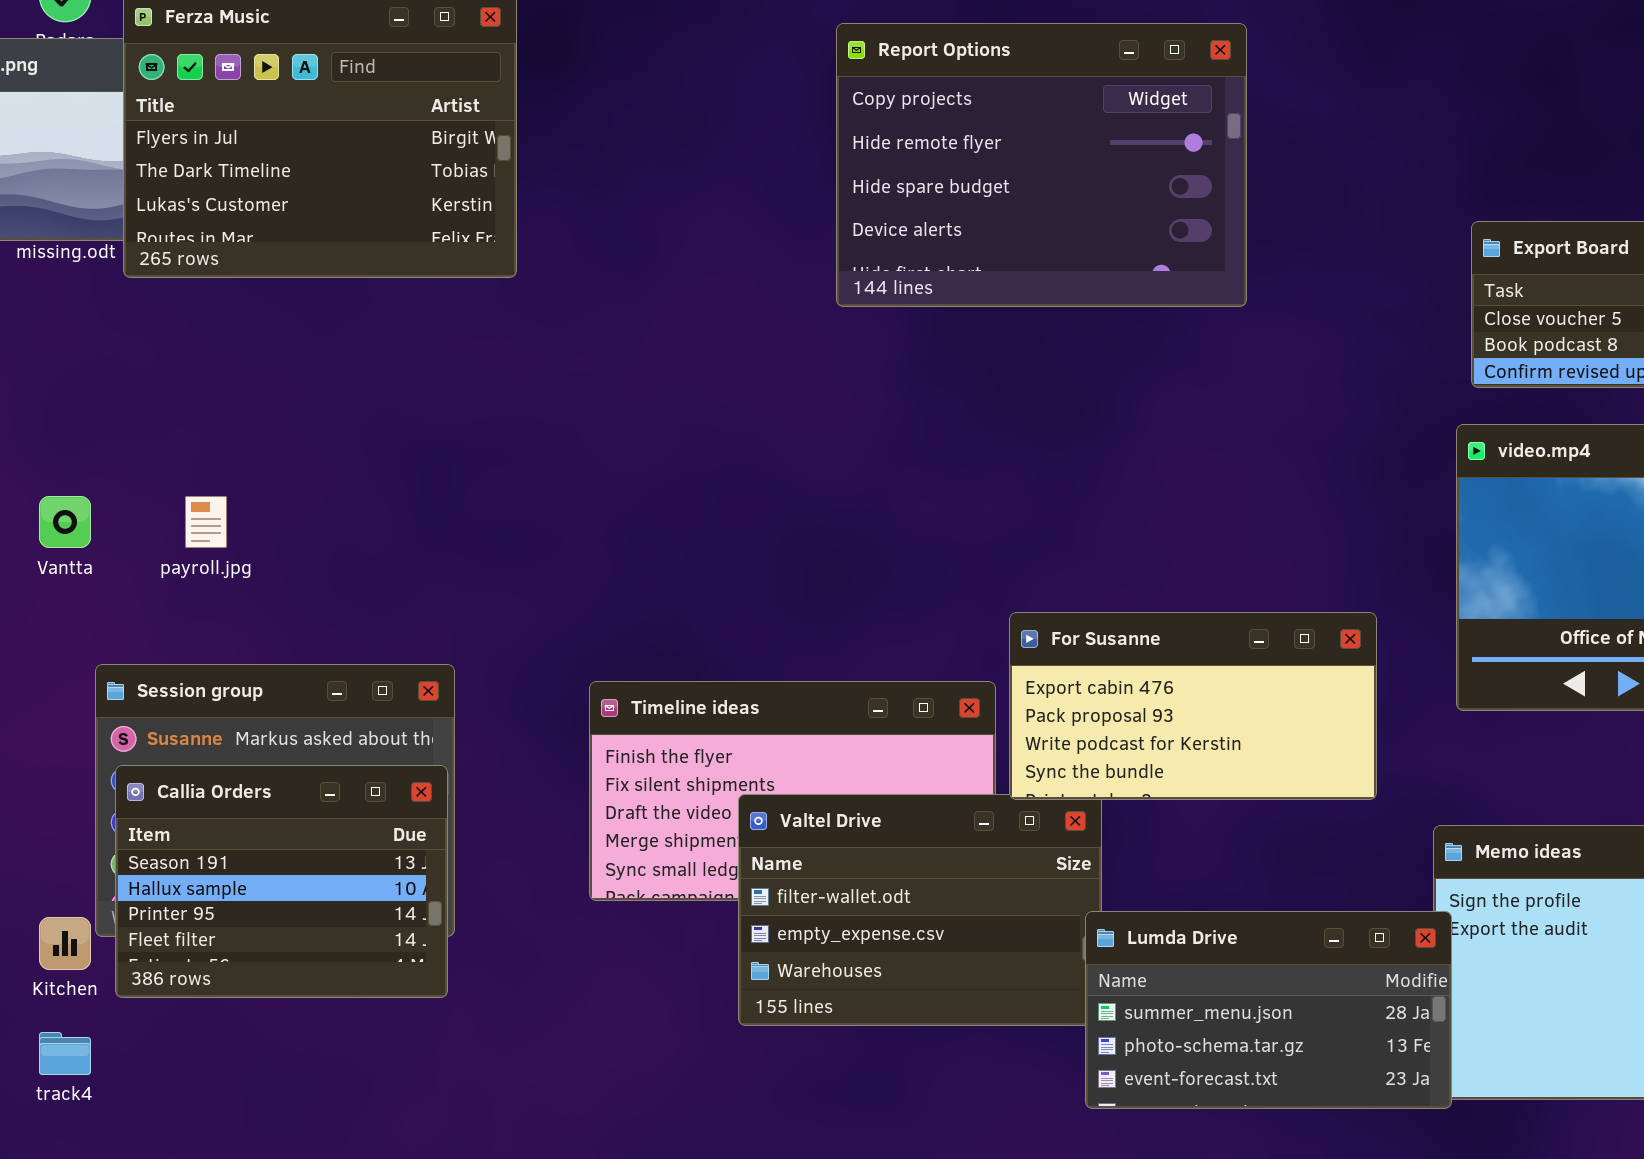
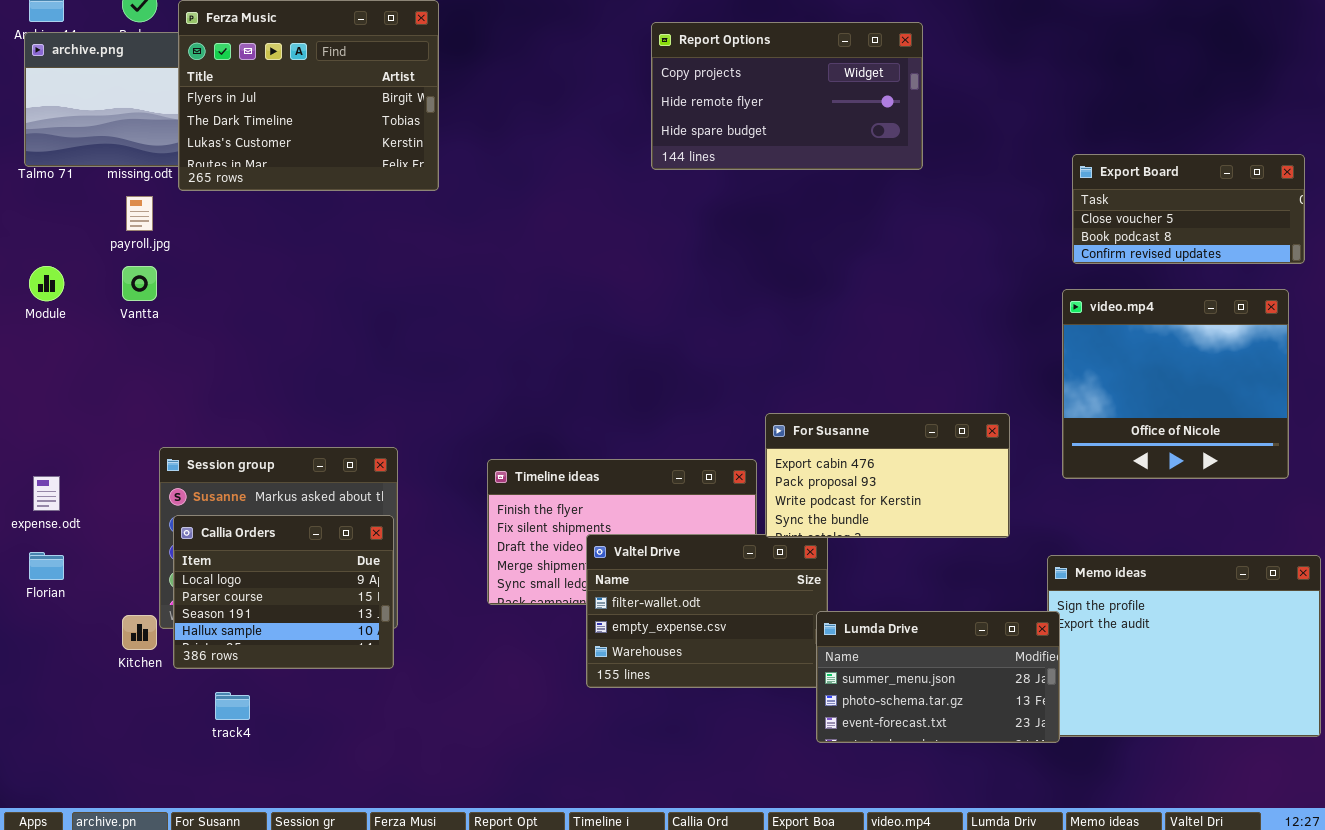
Report Options: [836,23,1247,307] -> [651,22,923,170], resized
Vantta: [39,496,91,548] -> [122,266,157,301], moved
payroll.jpg: [185,496,227,548] -> [126,196,153,231], moved
Callia Orders: [115,765,448,998] -> [173,515,394,669], scrolled up 2 rows
track4: [39,1032,91,1075] -> [215,692,250,720], moved

